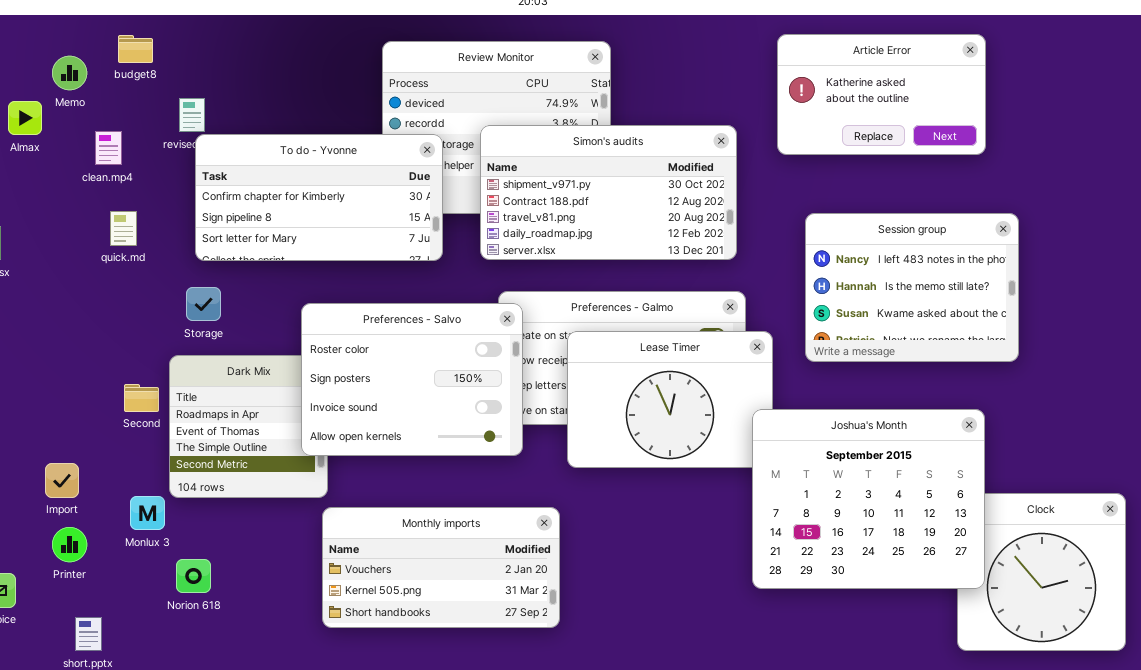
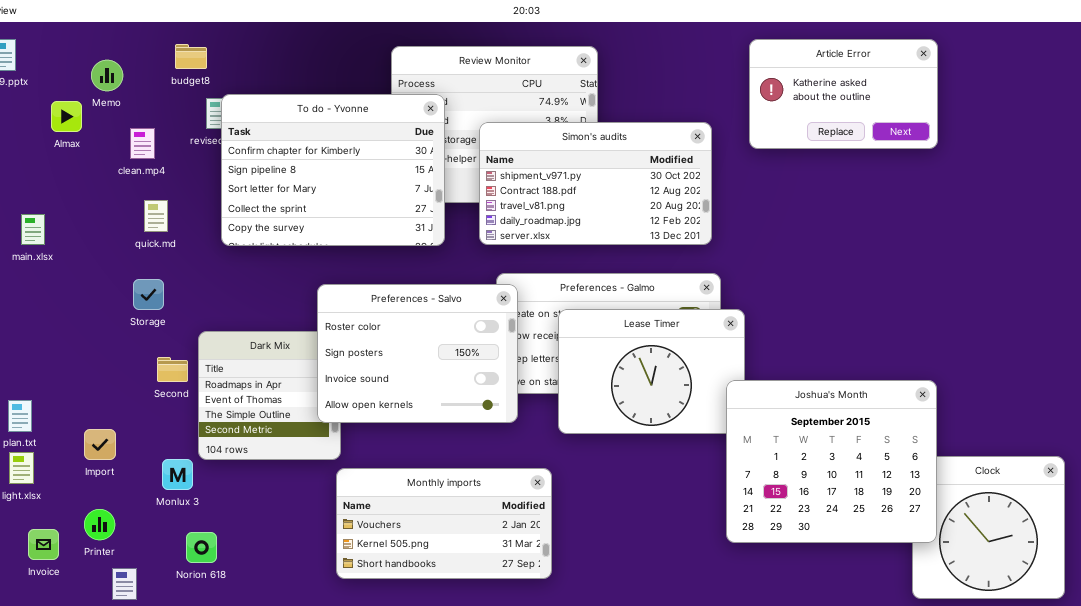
budget8: [118,35,153,63] -> [175,44,207,69], moved
To do - Yvonne: [195,134,443,261] -> [221,94,445,246], resized
Session group: [805,213,1019,362] -> none, closed
Storage: [186,287,221,321] -> [133,279,164,310], moved
Printer: [52,527,87,562] -> [84,509,115,540], moved
Norion 618: [176,559,211,593] -> [186,532,217,563], moved

